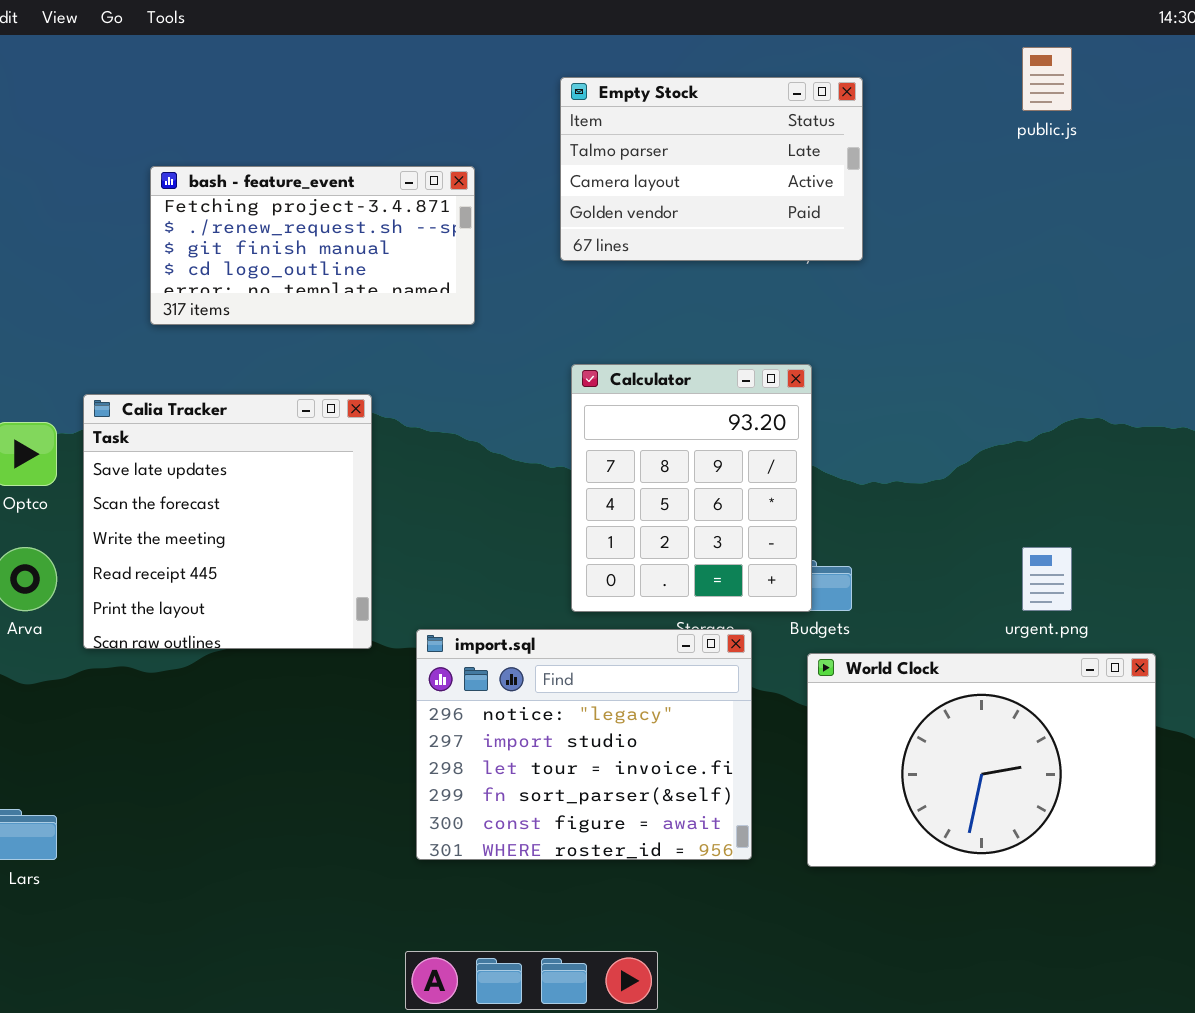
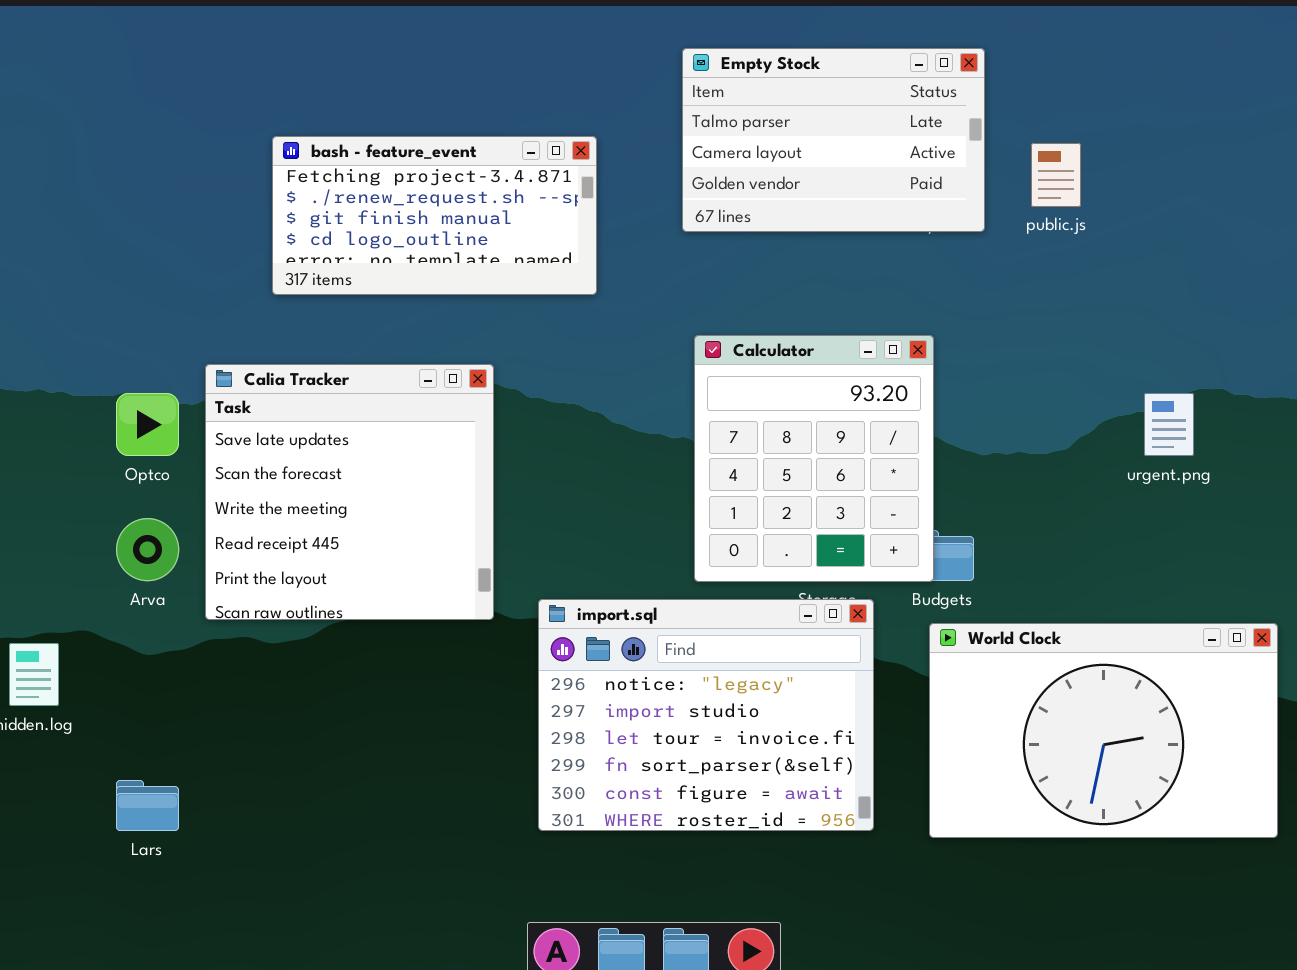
public.js: [1022,47,1072,111] -> [1031,143,1081,207], moved
urgent.png: [1022,547,1072,611] -> [1144,393,1194,456], moved

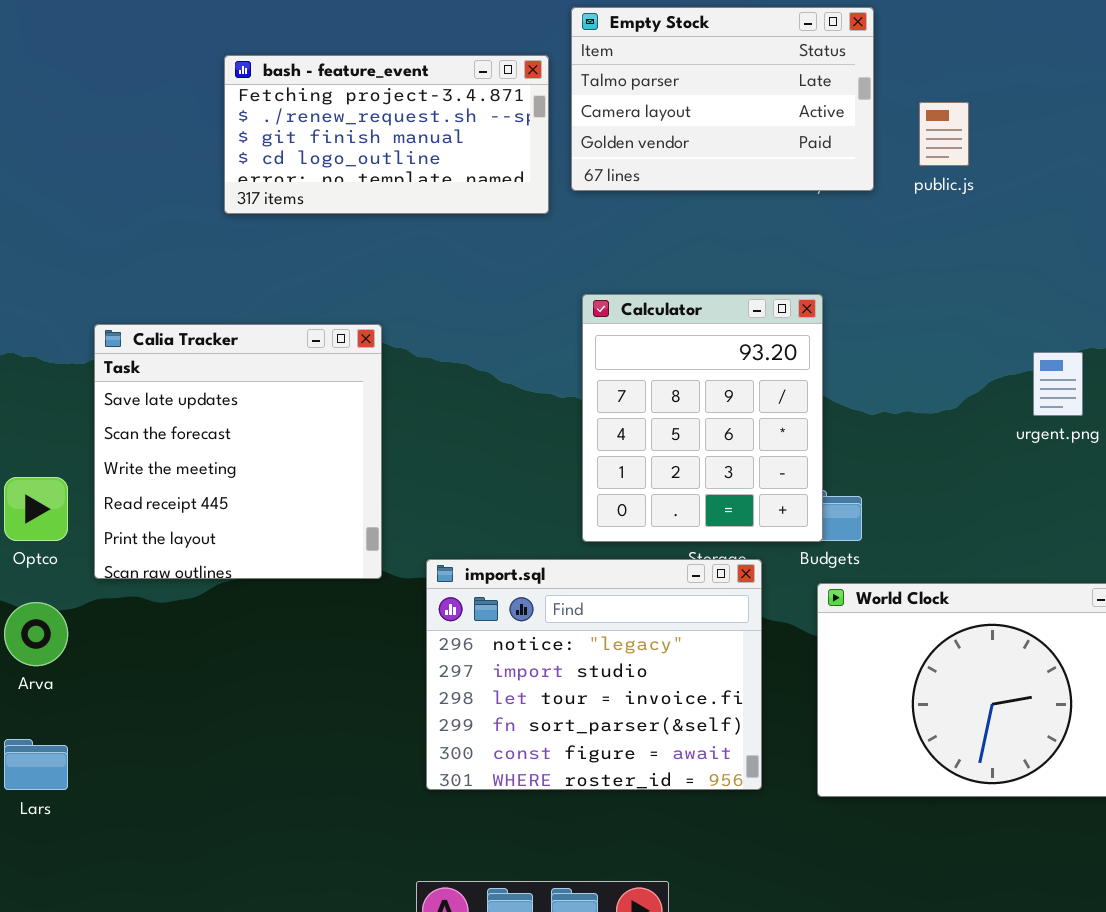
bash - feature_event: [272,136,597,295] -> [224,55,549,214], moved
Optco: [116,393,179,456] -> [4,477,68,541], moved
Arva: [116,518,179,581] -> [4,602,68,666], moved

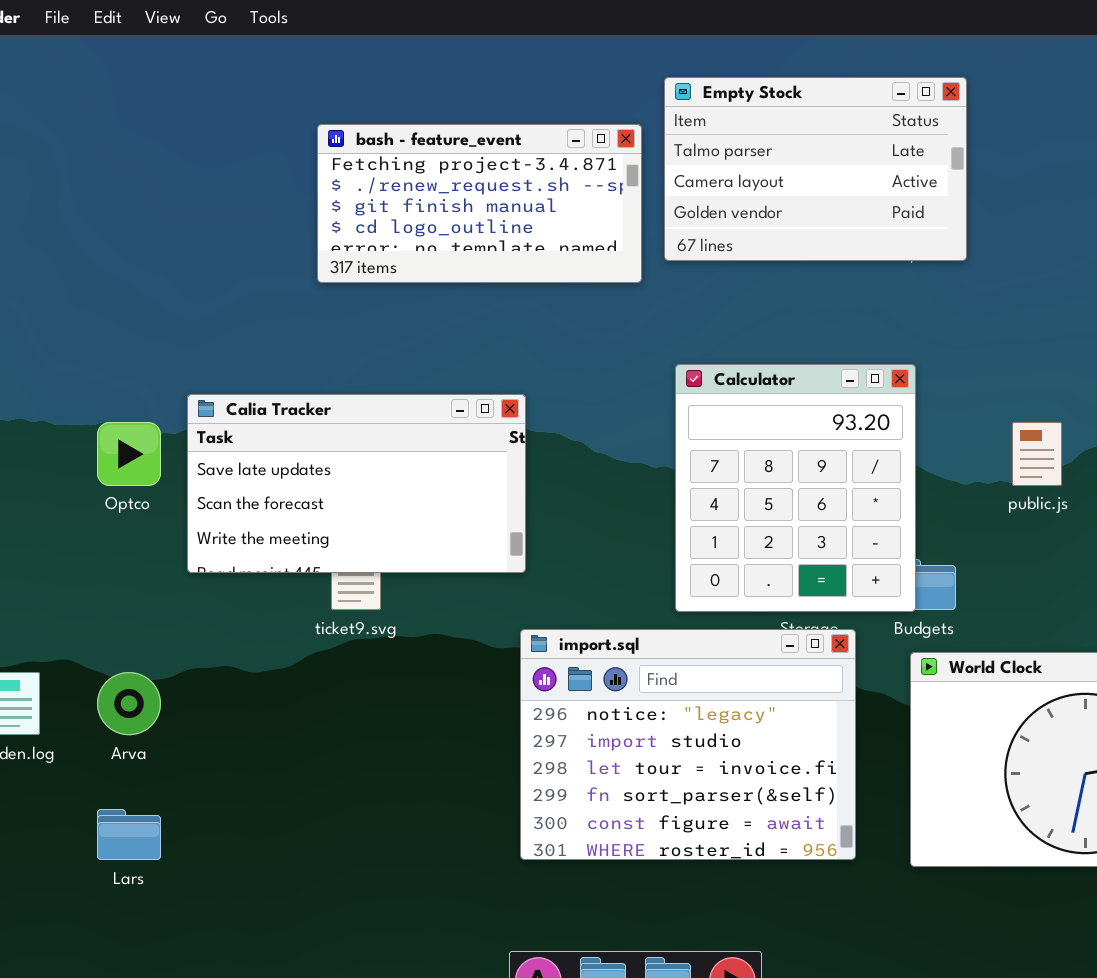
public.js: [919,102,969,166] -> [1012,422,1062,486], moved
Calia Tracker: [94,324,382,579] -> [187,394,526,573], resized
Optco: [4,477,68,541] -> [97,422,161,486], moved

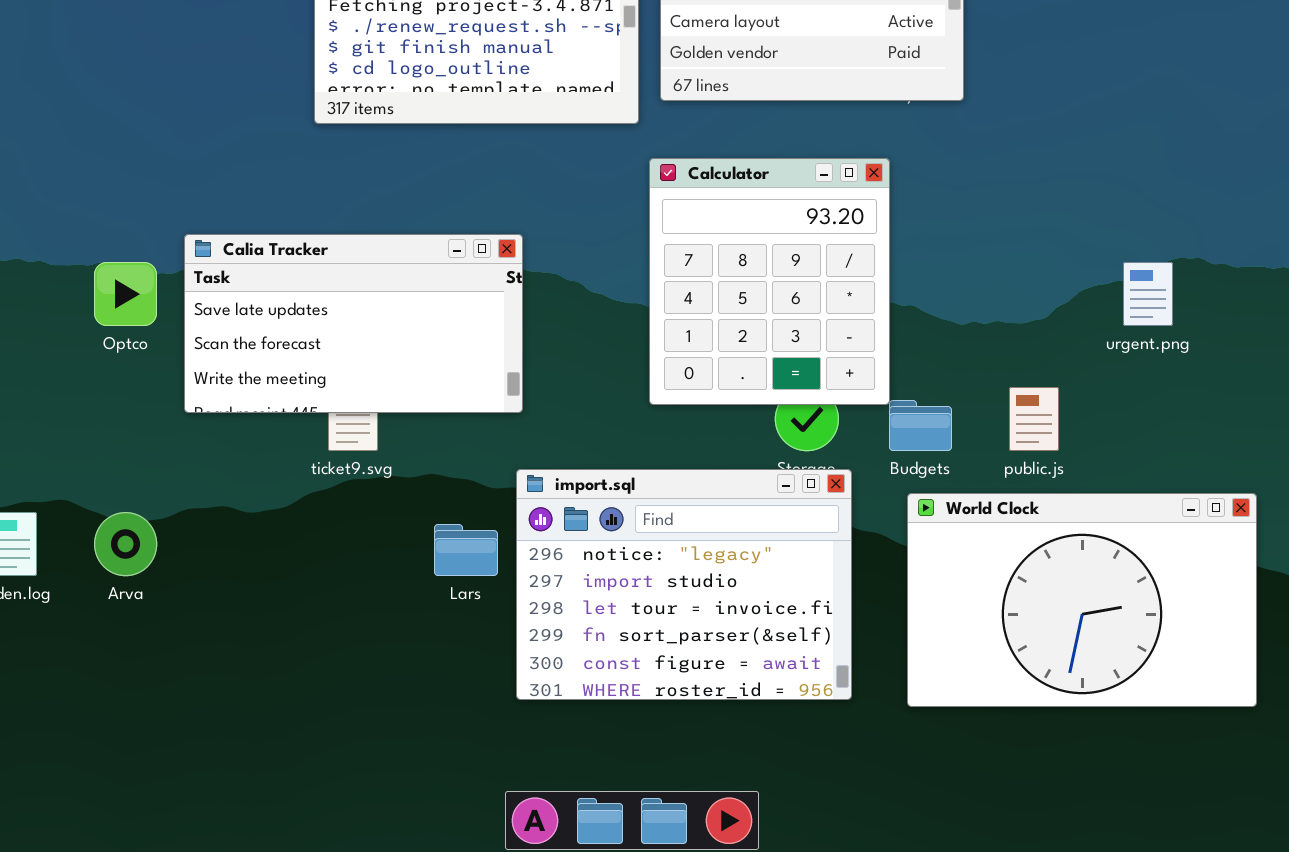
Calculator: [675,364,916,612] -> [649,158,890,405], moved
public.js: [1012,422,1062,486] -> [1009,387,1059,451], moved
Lars: [97,809,161,860] -> [434,524,498,576], moved

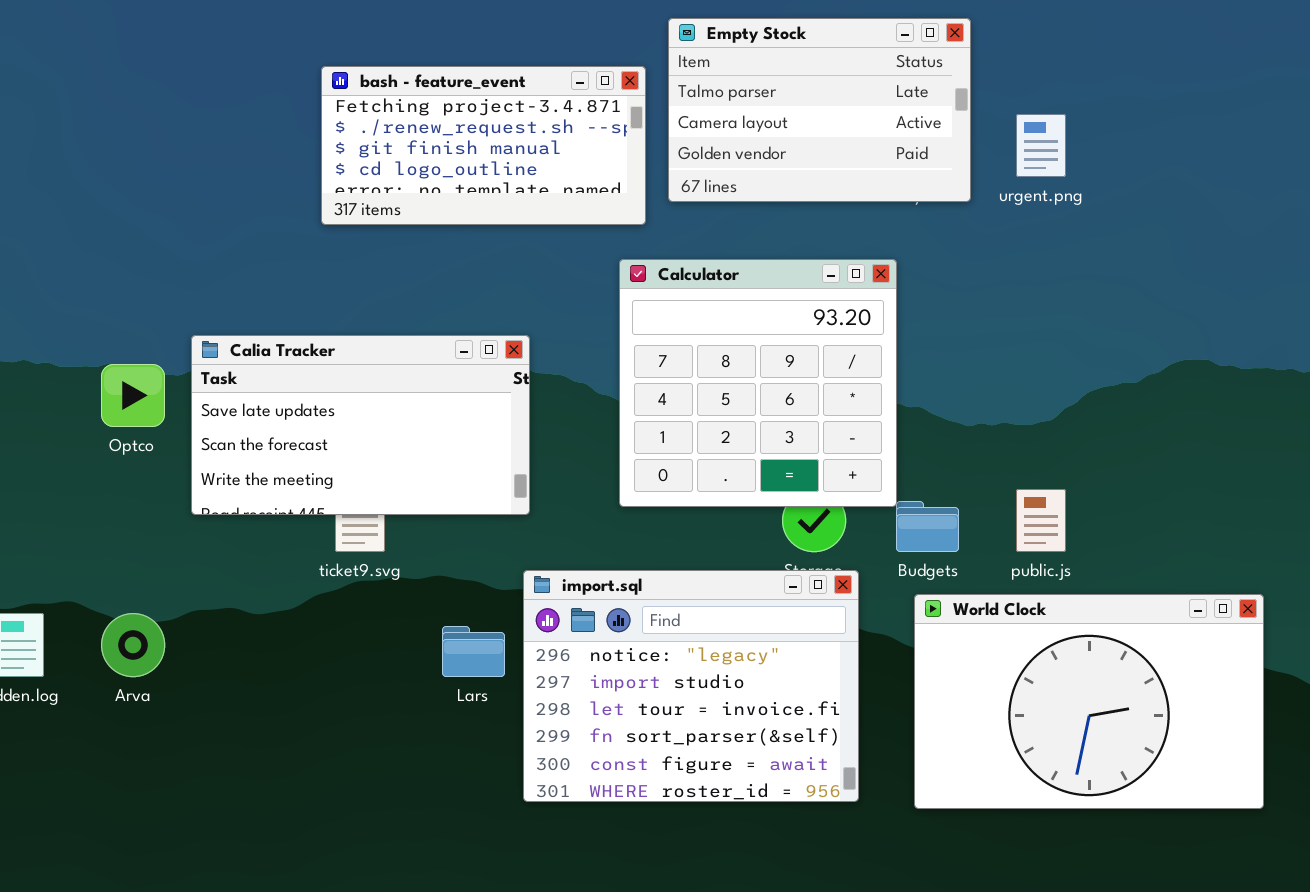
Calculator: [649,158,890,405] -> [619,259,897,507], resized
urgent.png: [1123,262,1173,326] -> [1016,114,1066,177], moved

